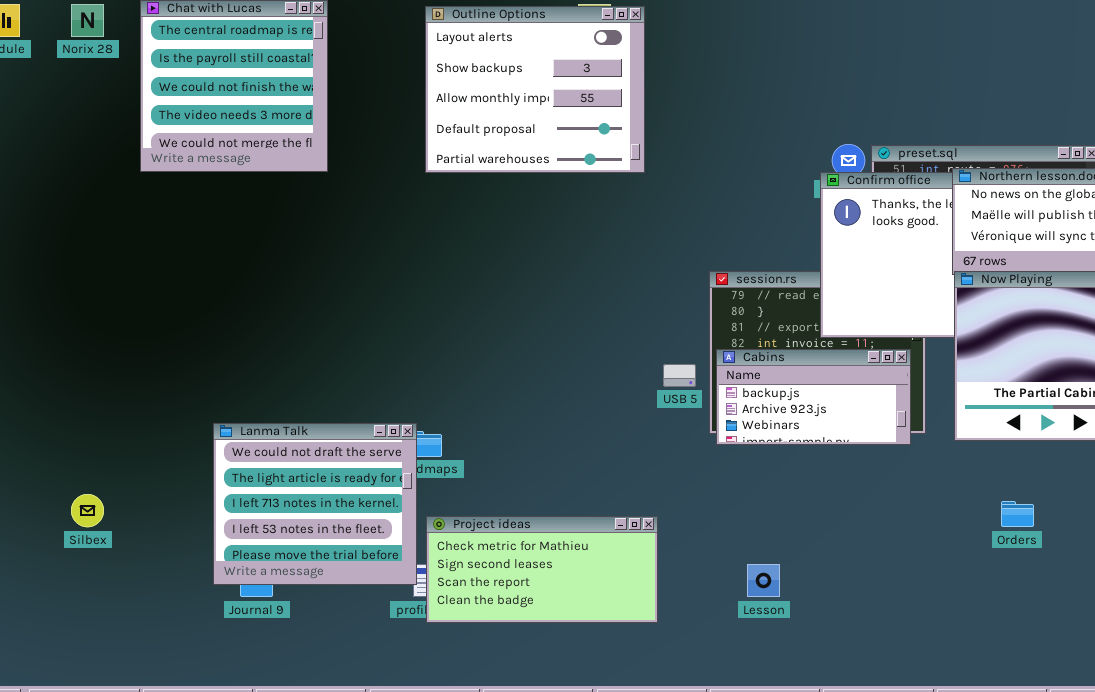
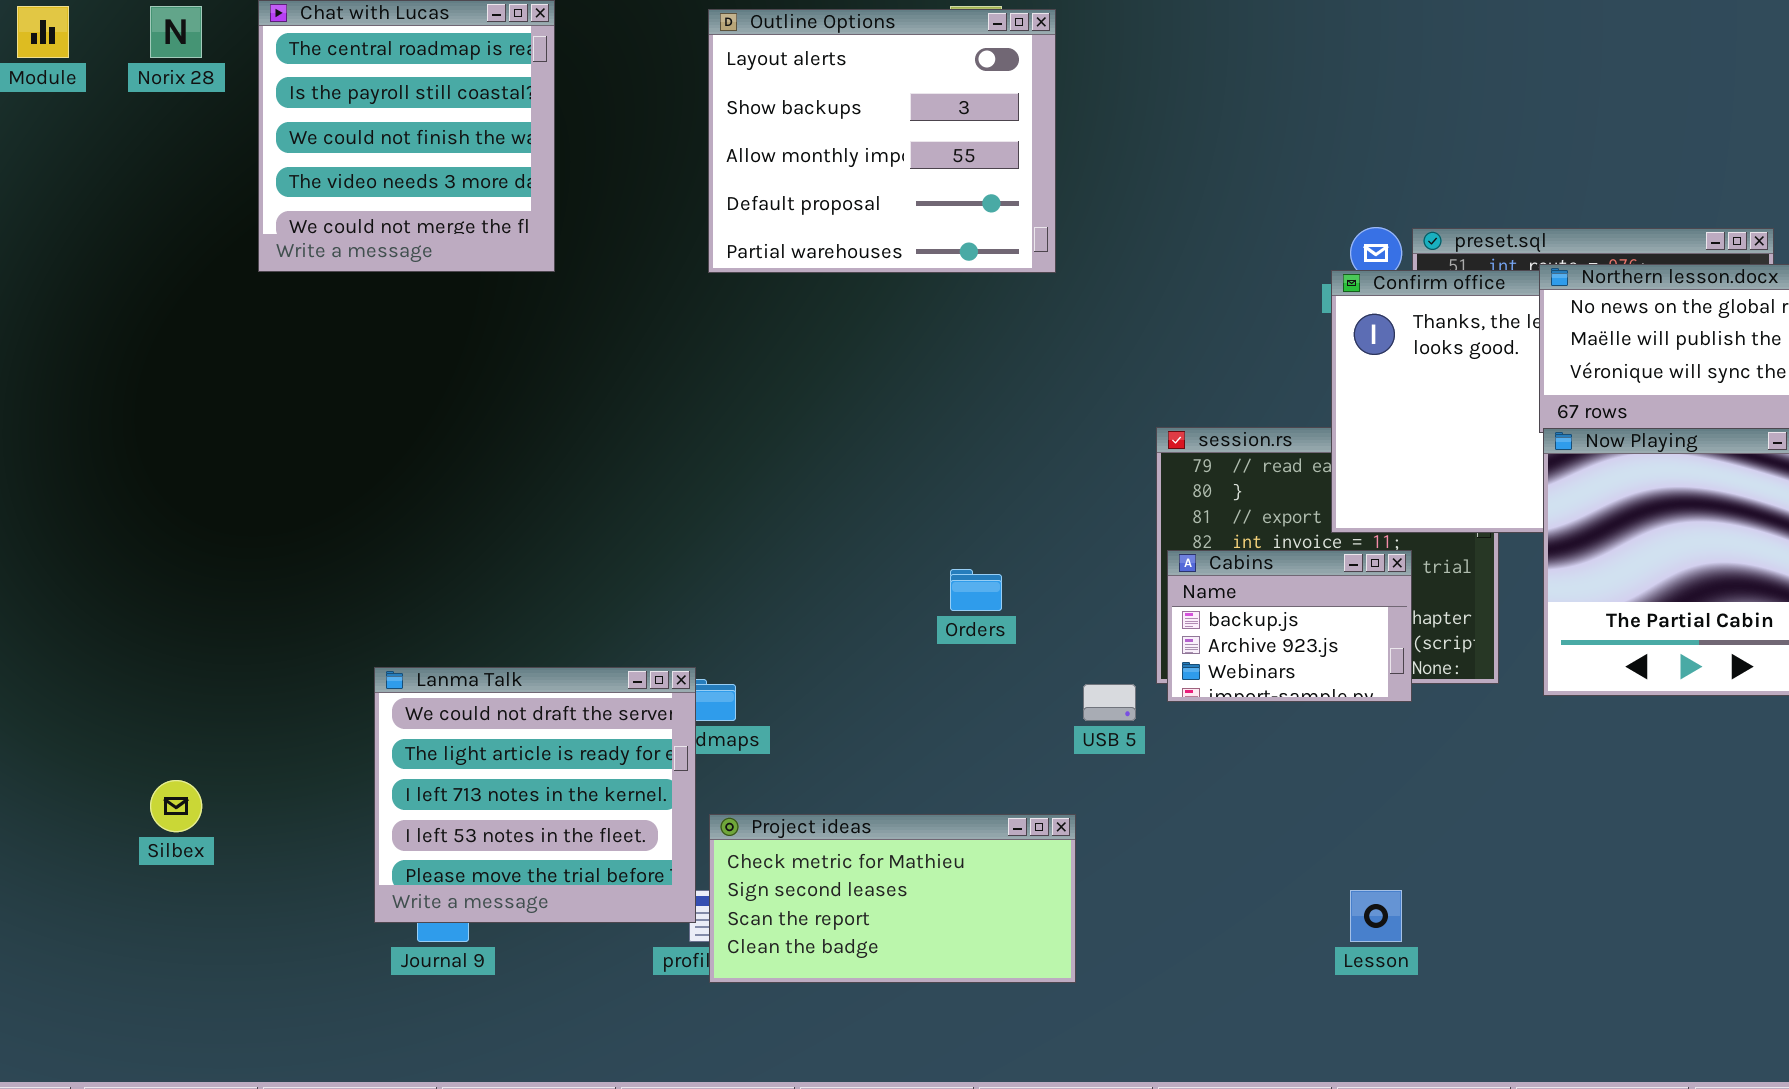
Cabins: [716,349,911,445] -> [1167,550,1412,702], resized
USB 5: [663,364,696,387] -> [1083,684,1136,721], moved
Orders: [1001,501,1034,527] -> [950,569,1002,611], moved
Lesson: [747,564,780,597] -> [1350,890,1402,942], moved

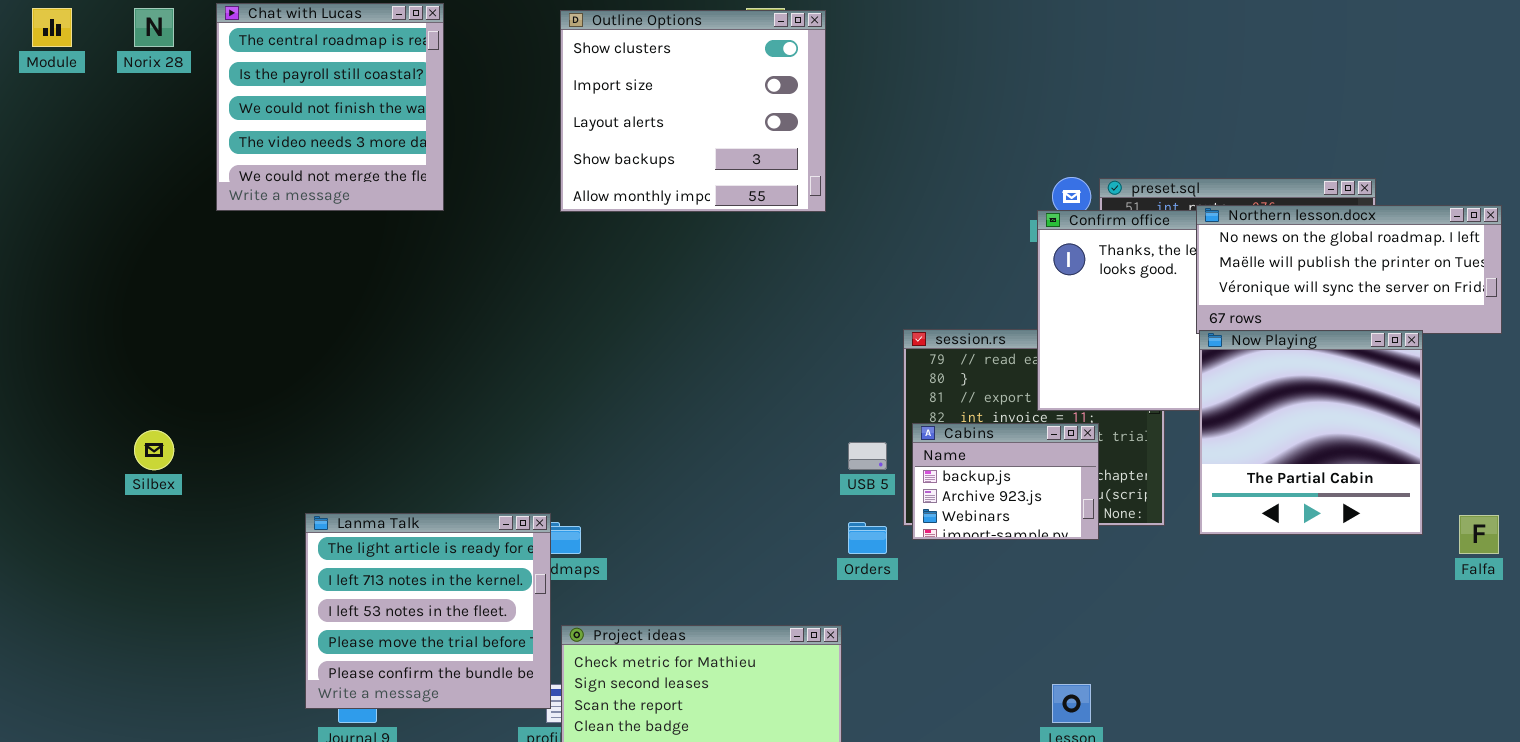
Outline Options: [708,9,1056,273] -> [560,10,826,212], scrolled up 2 rows
Orders: [950,569,1002,611] -> [848,522,887,554], moved
Lanma Talk: [374,667,696,923] -> [305,513,551,709], scrolled down 1 row
USB 5: [1083,684,1136,721] -> [848,442,887,470], moved
Silbex: [150,780,202,832] -> [134,430,174,470], moved

